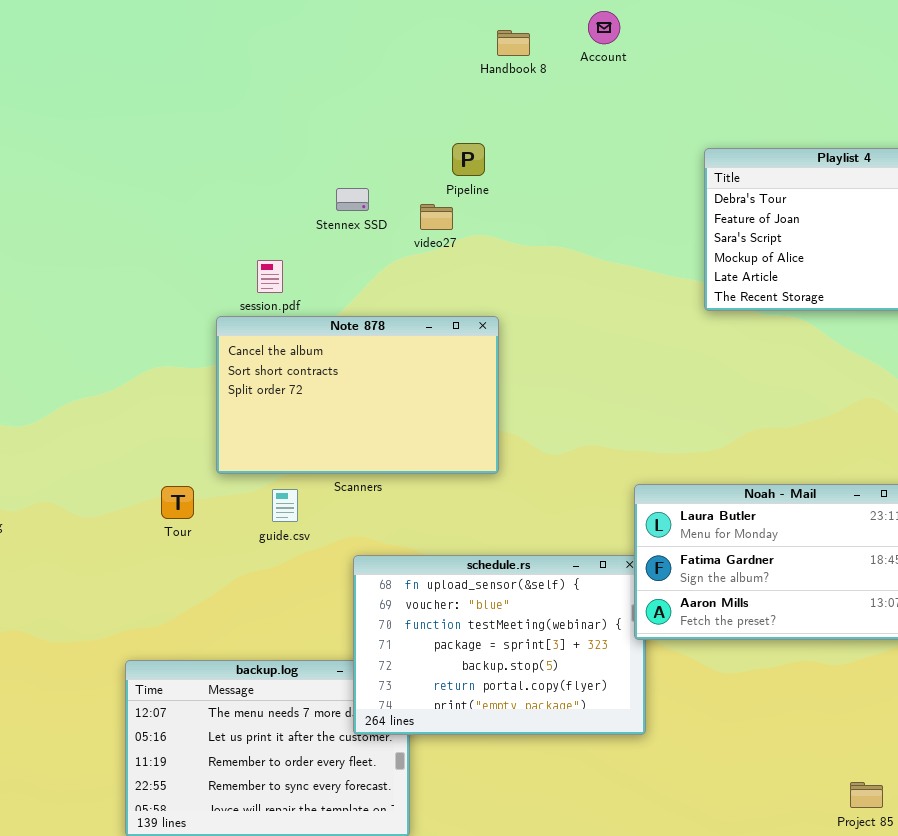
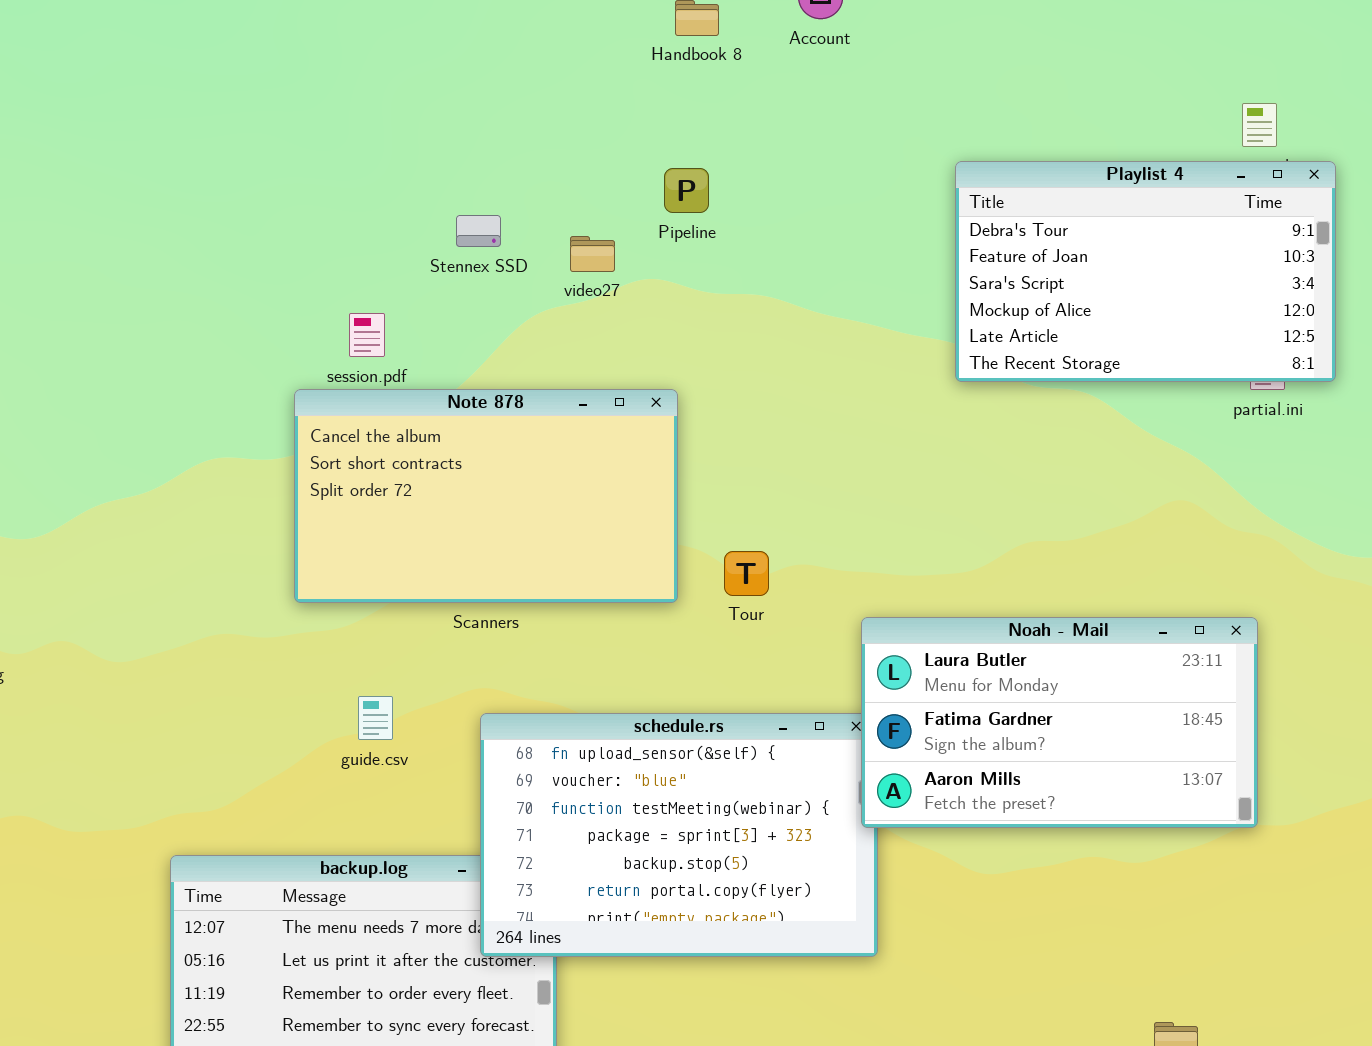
Pipeline: [452,143,485,176] -> [664,168,709,213], moved
Tour: [161,486,194,519] -> [724,551,769,596], moved
guide.csv: [272,489,298,522] -> [358,696,393,740], moved

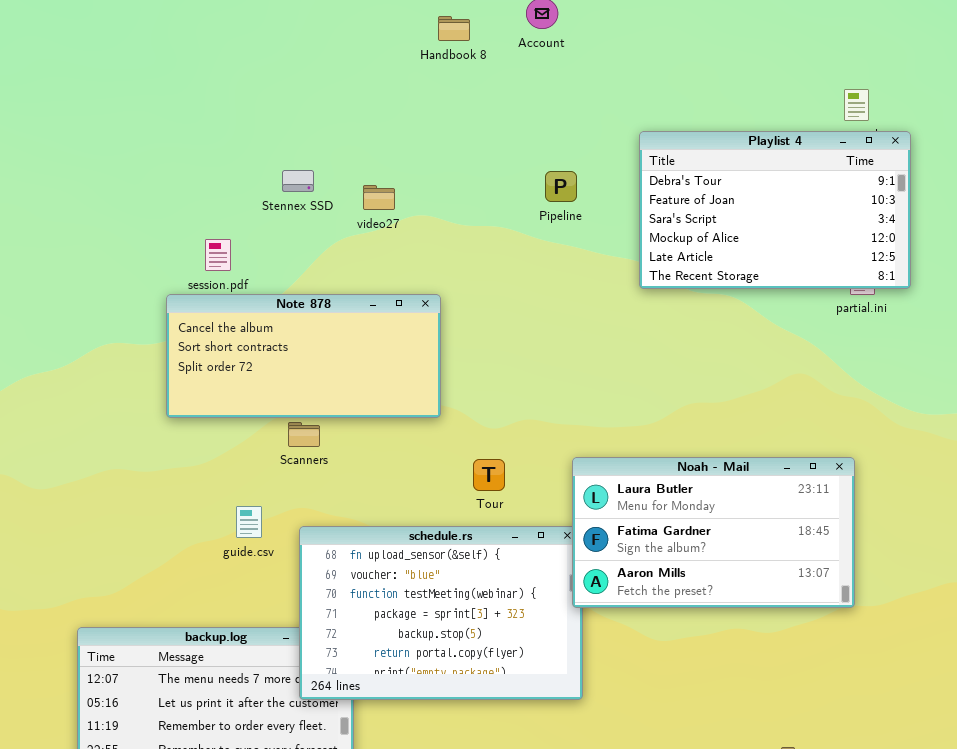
Pipeline: [664,168,709,213] -> [545,171,577,202], moved
Note 878: [294,389,678,603] -> [166,294,441,418], resized
Tour: [724,551,769,596] -> [473,459,505,491], moved
guide.csv: [358,696,393,740] -> [236,506,262,538], moved

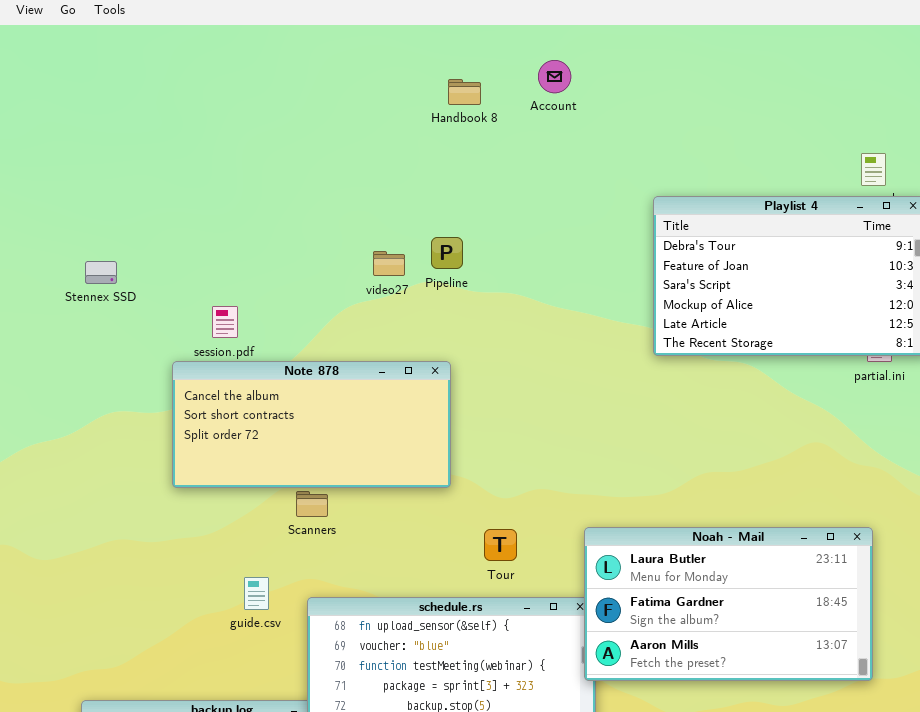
Stennex SSD: [282,170,314,192] -> [85,261,117,284], moved
Pipeline: [545,171,577,202] -> [431,237,463,269], moved

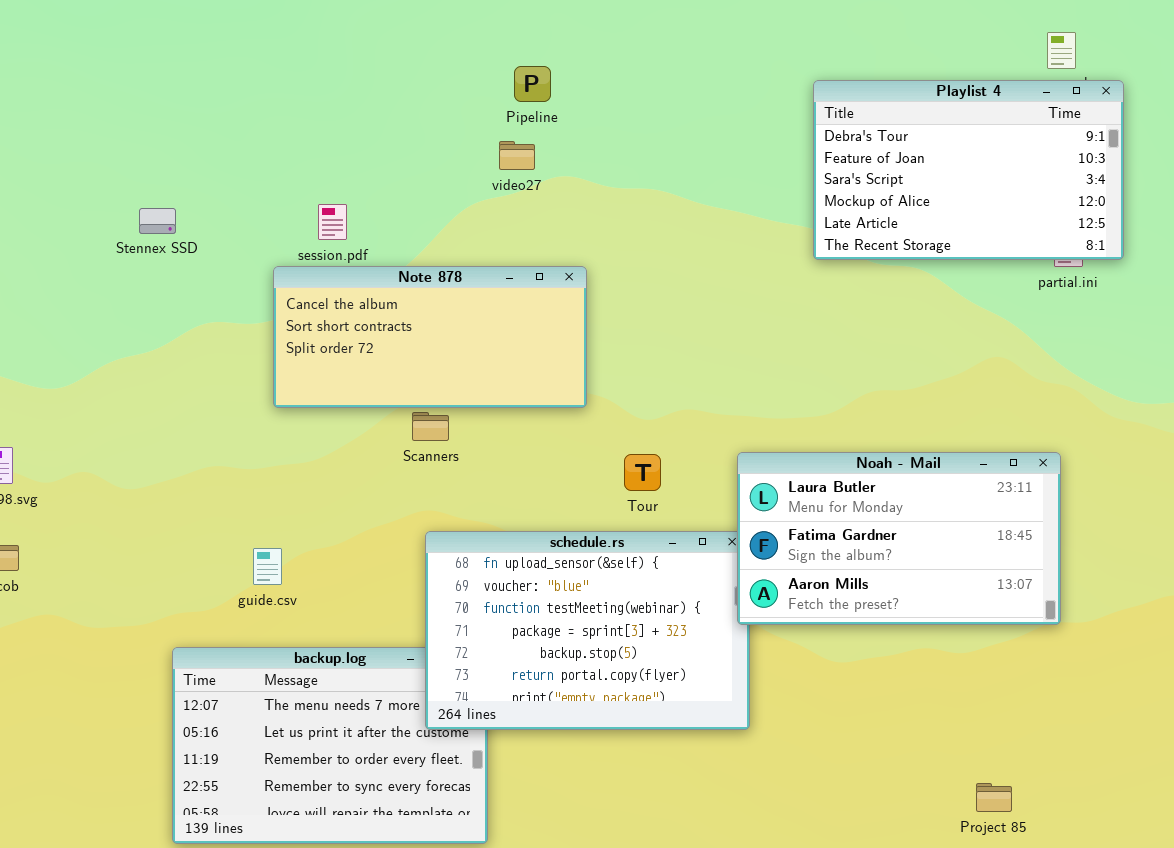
Pipeline: [431,237,463,269] -> [514,66,551,102], moved
Stennex SSD: [85,261,117,284] -> [139,208,176,234], moved
guide.csv: [244,577,269,610] -> [253,548,282,585], moved

